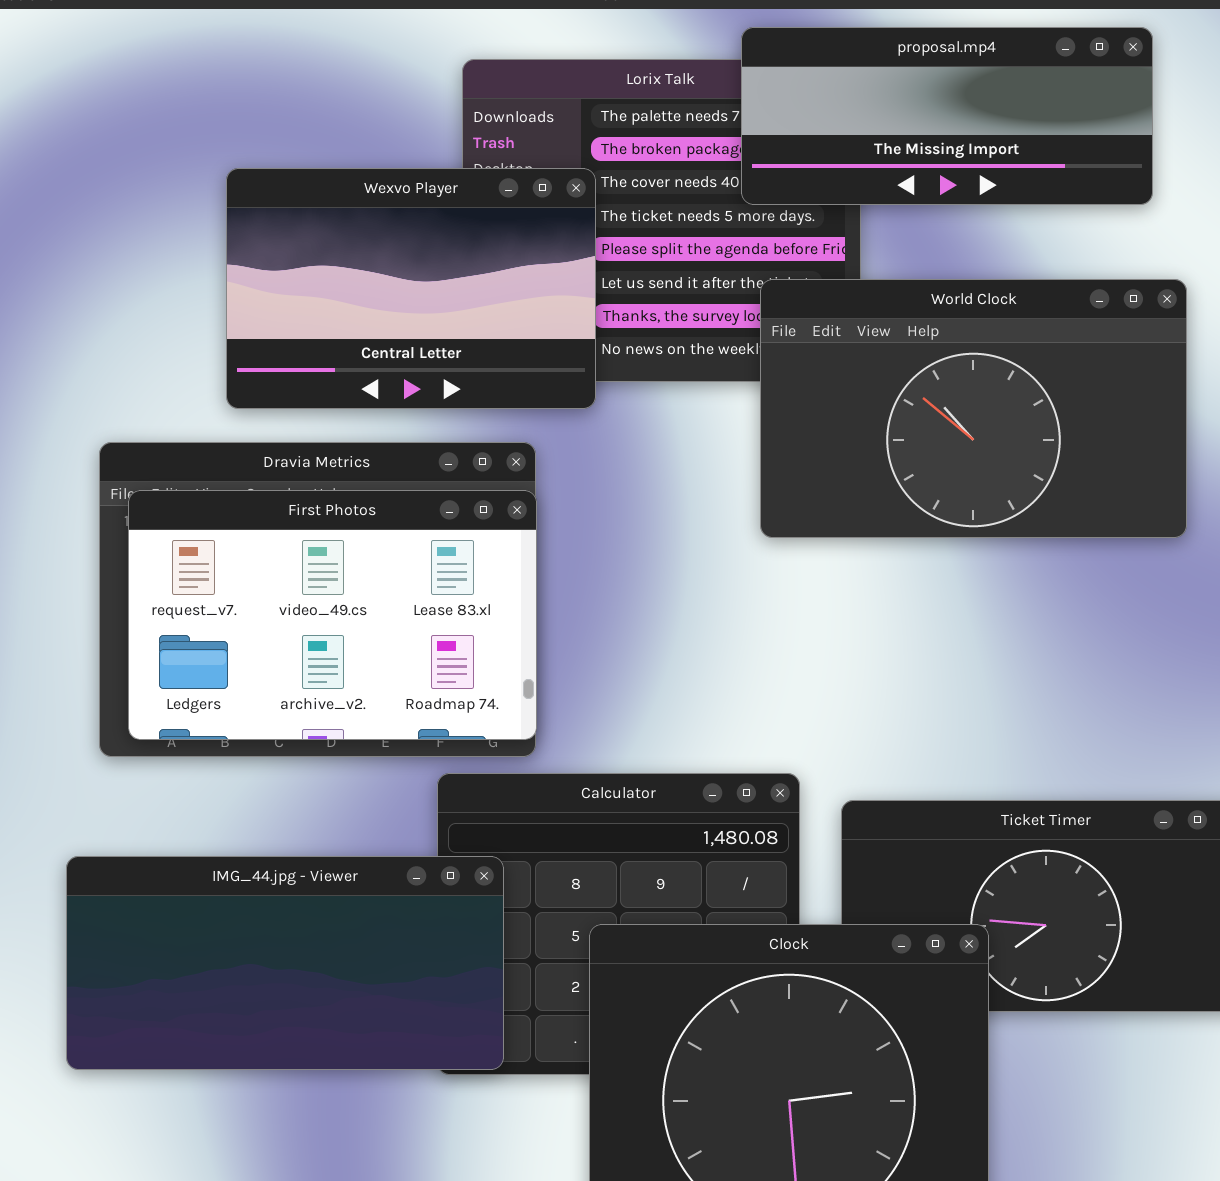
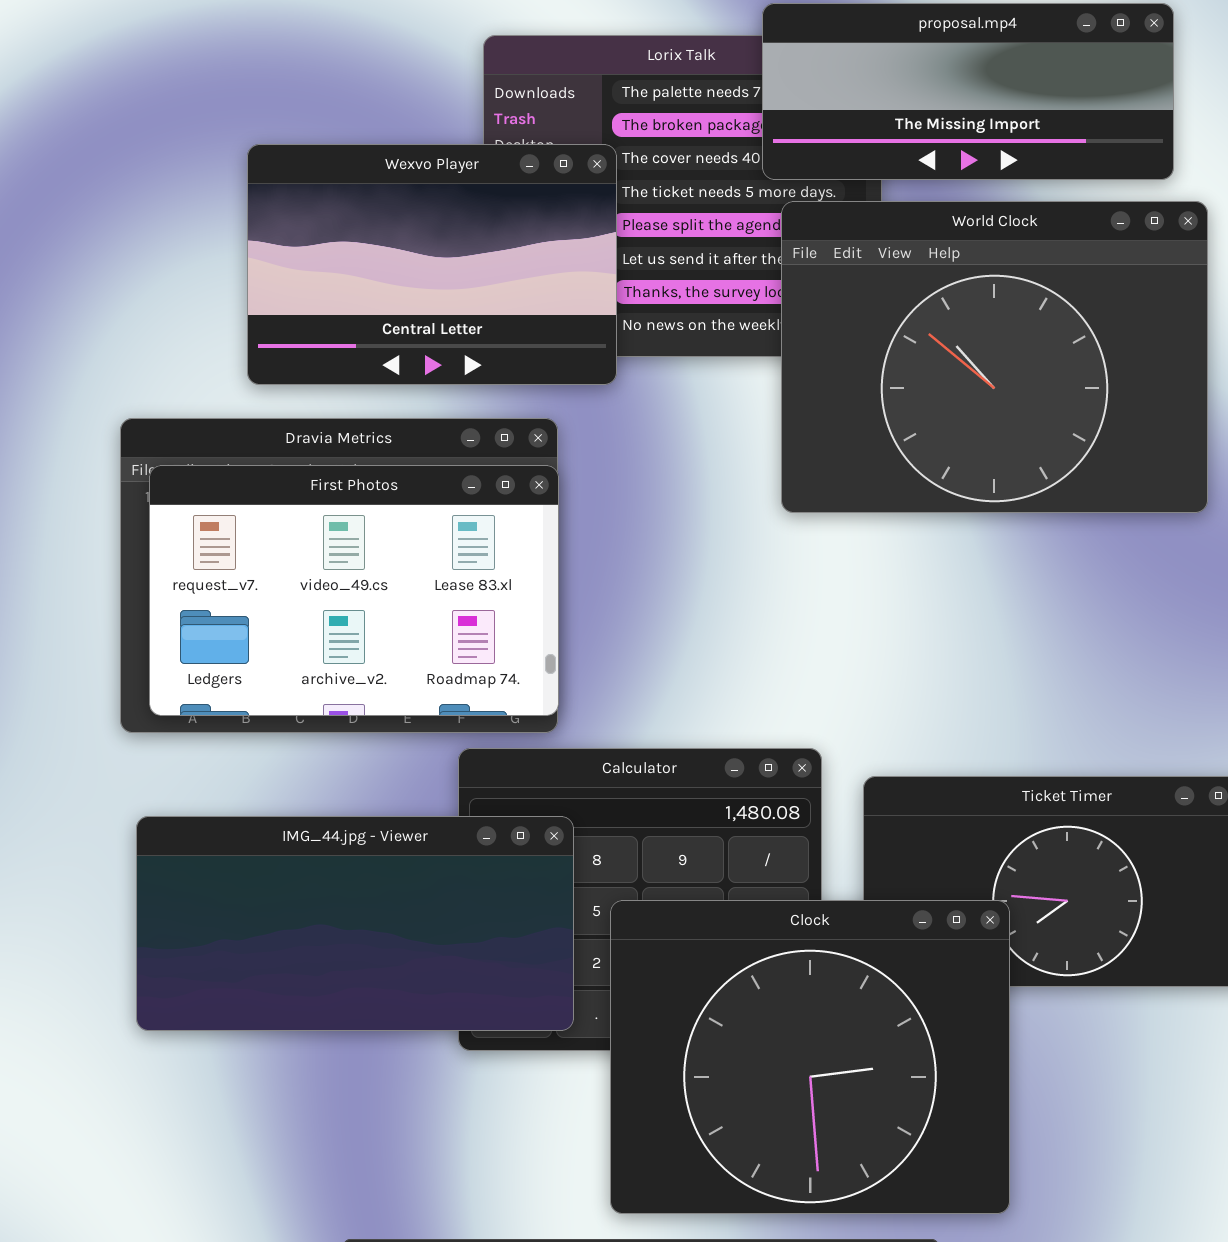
World Clock: [760,279,1187,538] -> [781,201,1208,513], resized
IMG_44.jpg - Viewer: [66,856,504,1070] -> [136,816,574,1031], moved

